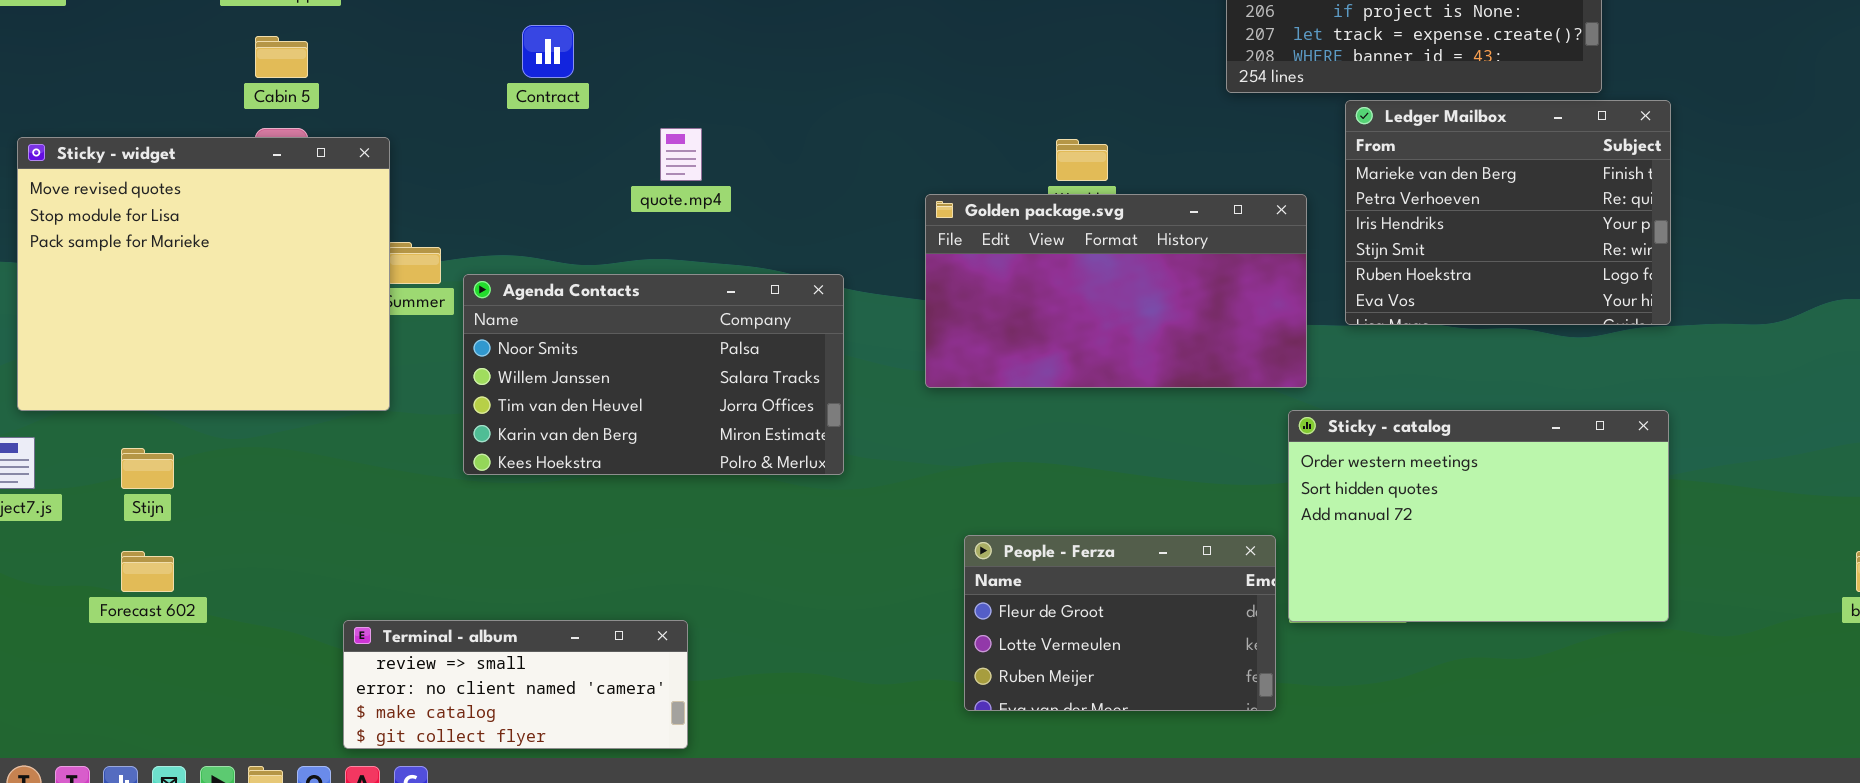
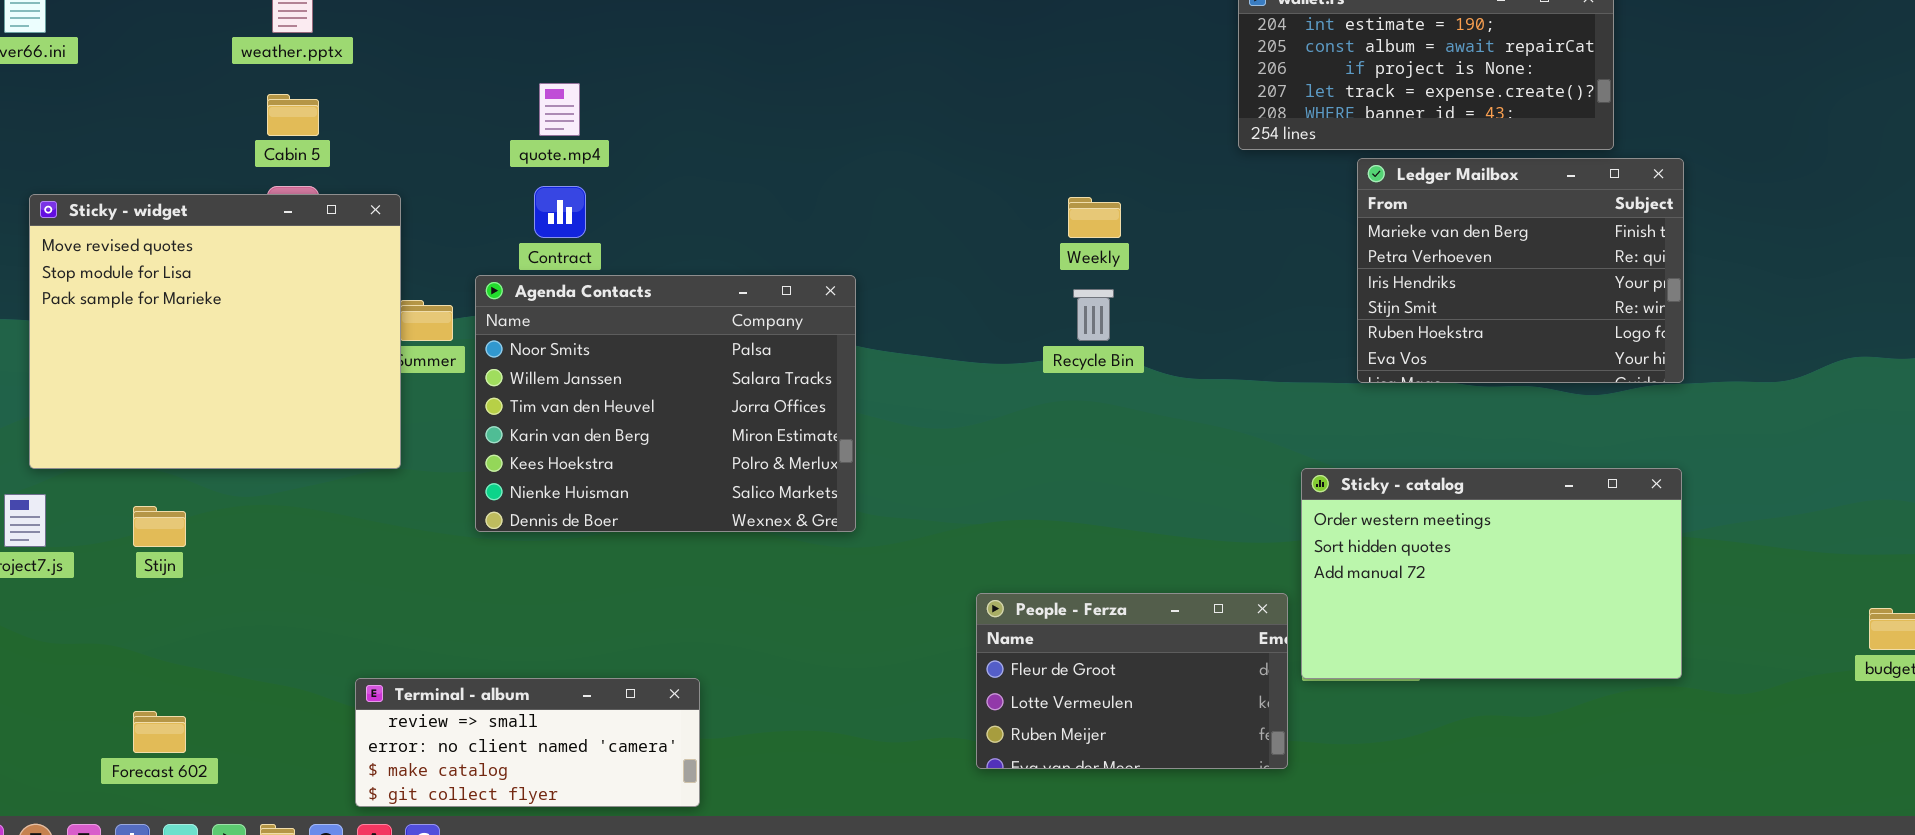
Contract: [522,25,574,78] -> [534,186,586,238], moved
quote.mp4: [660,128,702,181] -> [539,83,580,136], moved
Golden package.svg: [925,194,1307,388] -> none, closed
Agenda Contacts: [463,274,844,475] -> [475,275,856,532], resized
Forecast 602: [121,551,174,592] -> [133,711,186,753], moved

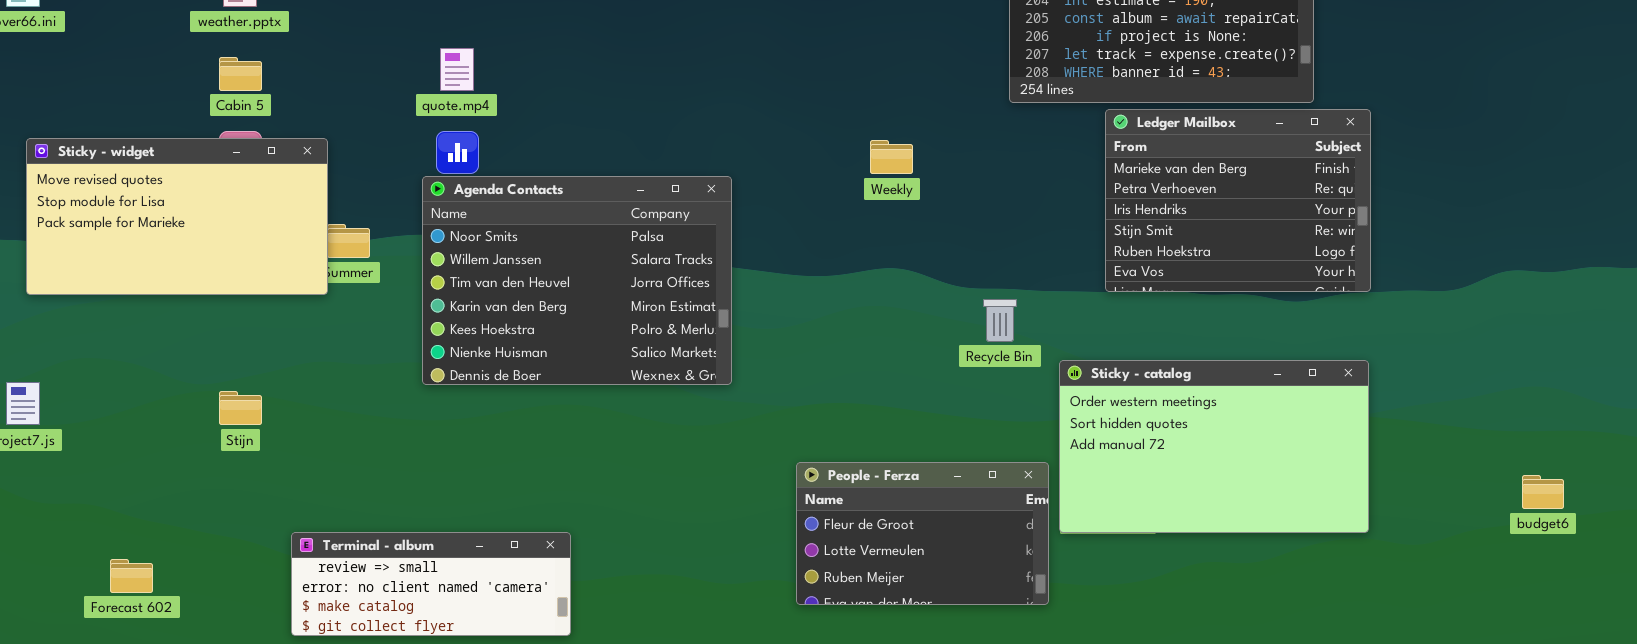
Sticky - widget: [29,194,401,469] -> [26,138,328,295], resized
Agenda Contacts: [475,275,856,532] -> [422,176,732,385], moved
Recycle Bin: [1073,289,1114,341] -> [983,299,1017,342], moved
Stijn: [133,506,186,547] -> [219,391,262,425], moved

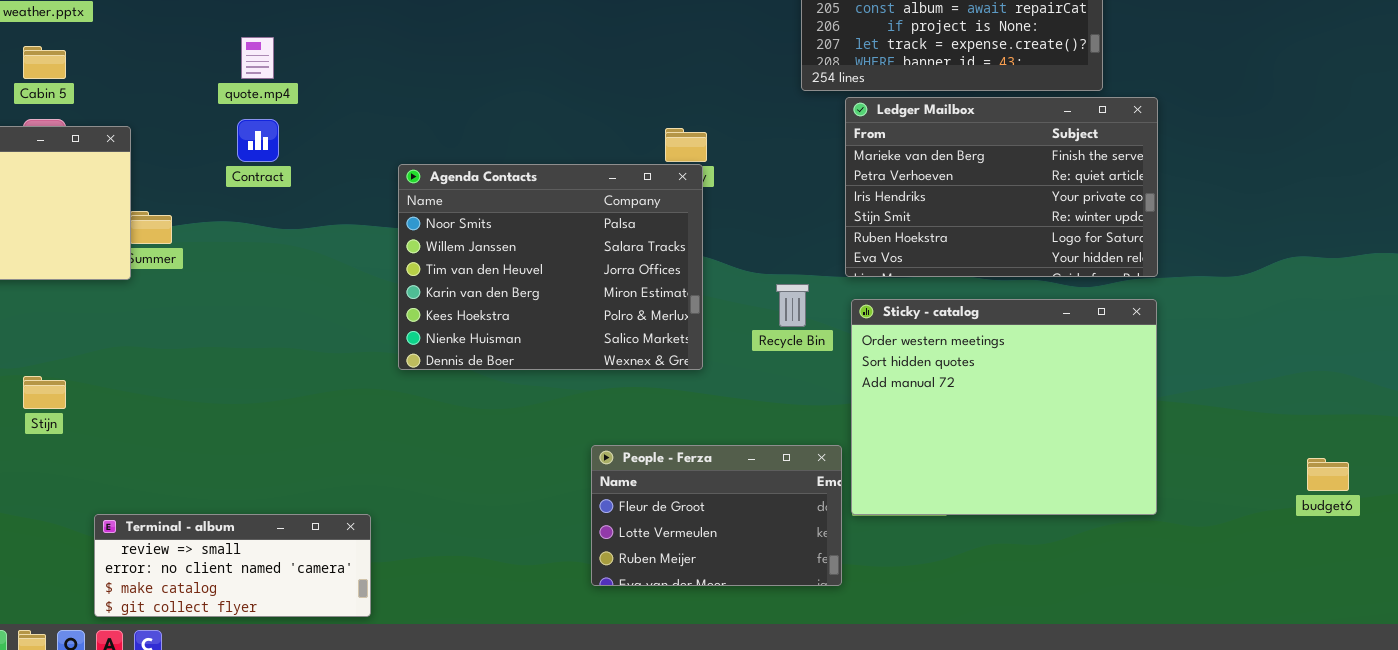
Ledger Mailbox: [1105,109,1371,292] -> [845,97,1158,277], resized
Agenda Contacts: [422,176,732,385] -> [398,164,703,370], moved
Sticky - catalog: [1059,360,1369,533] -> [851,299,1157,515], resized

